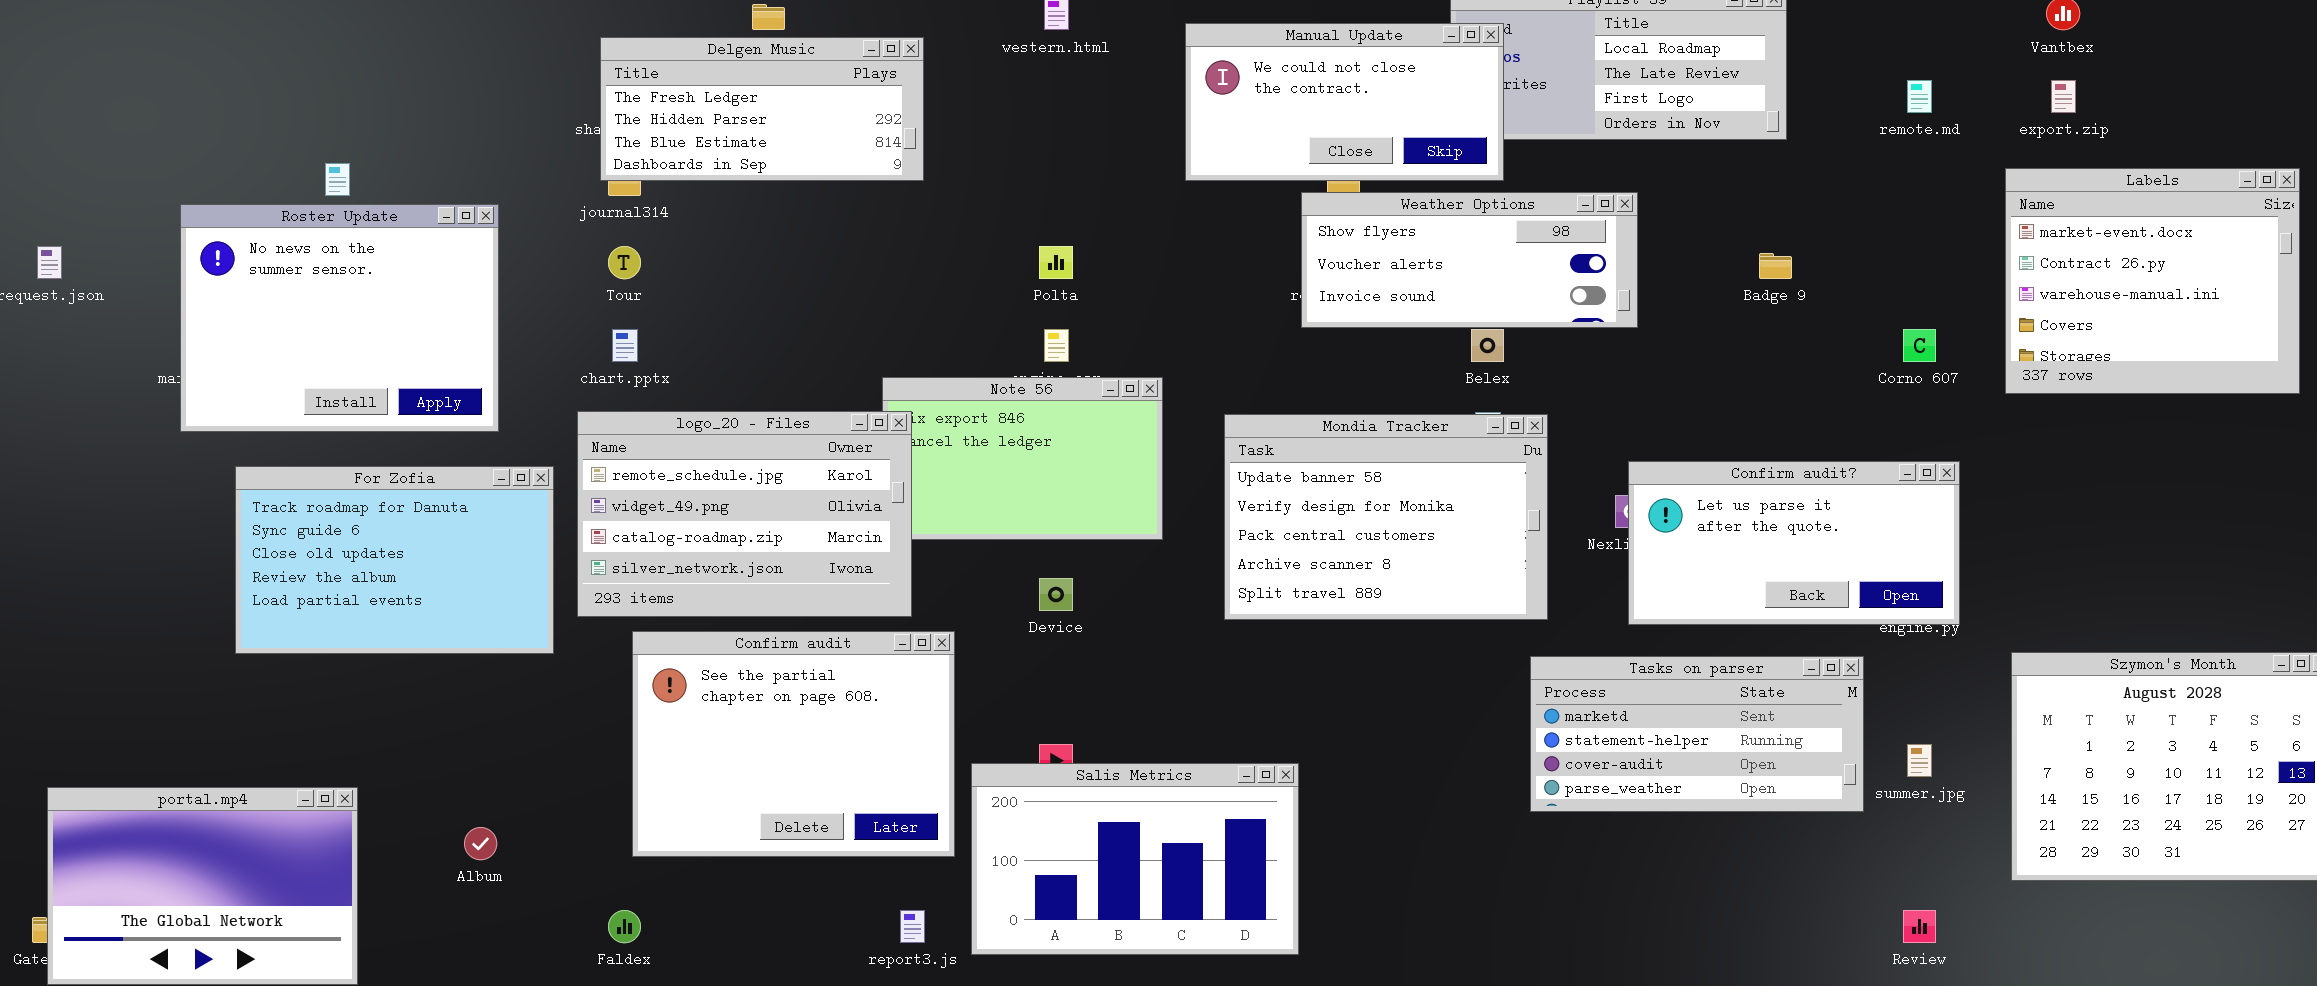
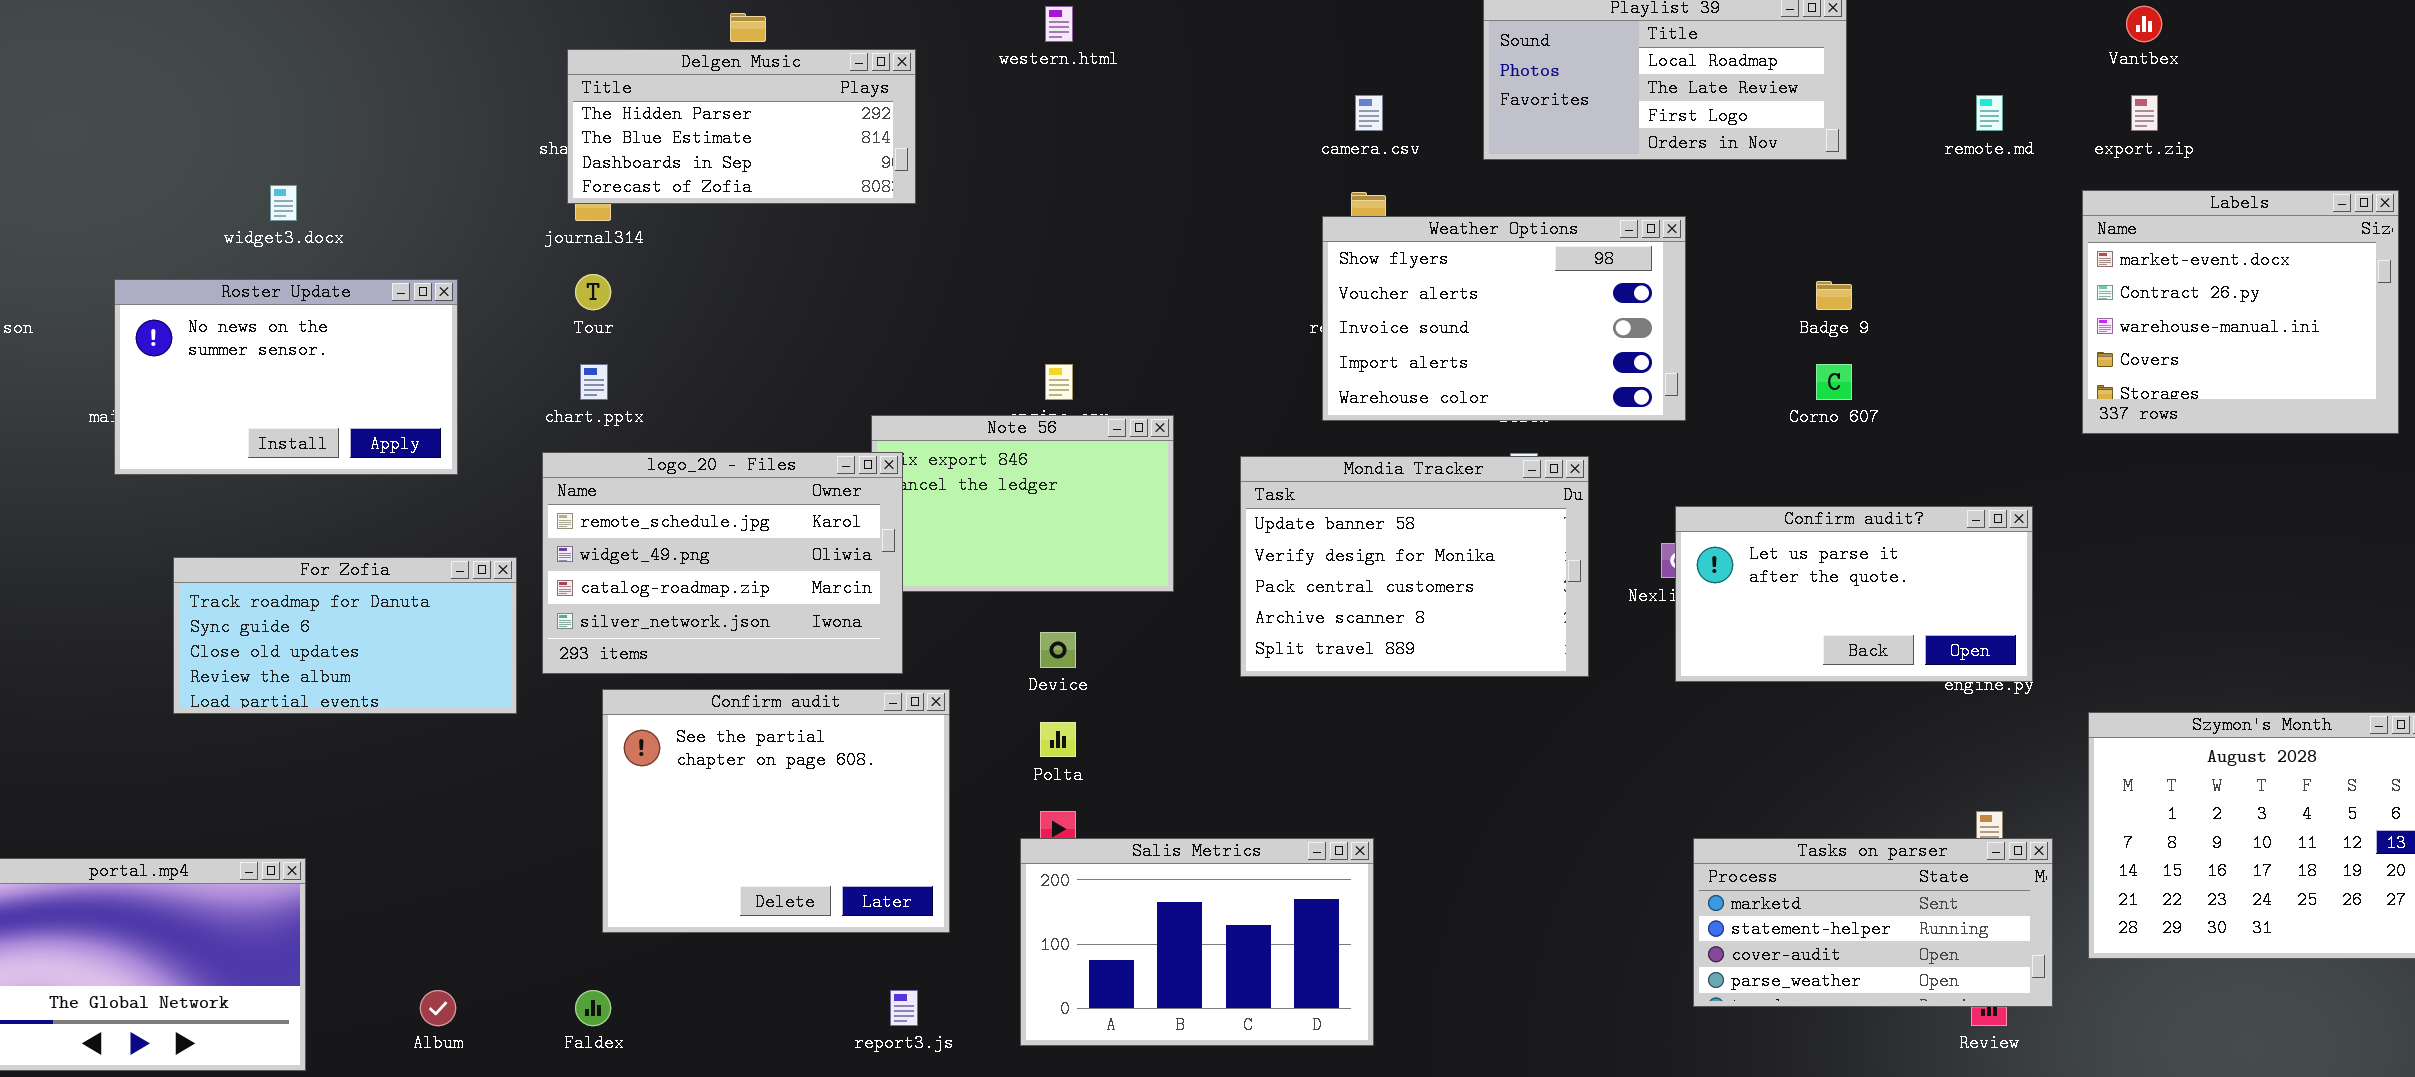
Manual Update: [1185,23,1504,181] -> none, closed
Delgen Music: [600,37,924,181] -> [567,49,916,204], scrolled down 1 row
Weather Options: [1301,192,1638,328] -> [1322,216,1686,421], resized
Roster Update: [180,204,499,432] -> [114,279,458,475], resized
Polta: [1039,246,1073,279] -> [1040,722,1076,757], moved
Corno 607: [1903,329,1936,362] -> [1816,364,1852,400], moved
For Zofia: [235,466,554,654] -> [173,557,517,714], resized
Tasks on parser: [1530,656,1864,812] -> [1693,838,2053,1007], moved
Salis Metrics: [971,763,1299,955] -> [1020,838,1374,1046], moved
Album: [464,827,497,860] -> [420,990,456,1026], moved

